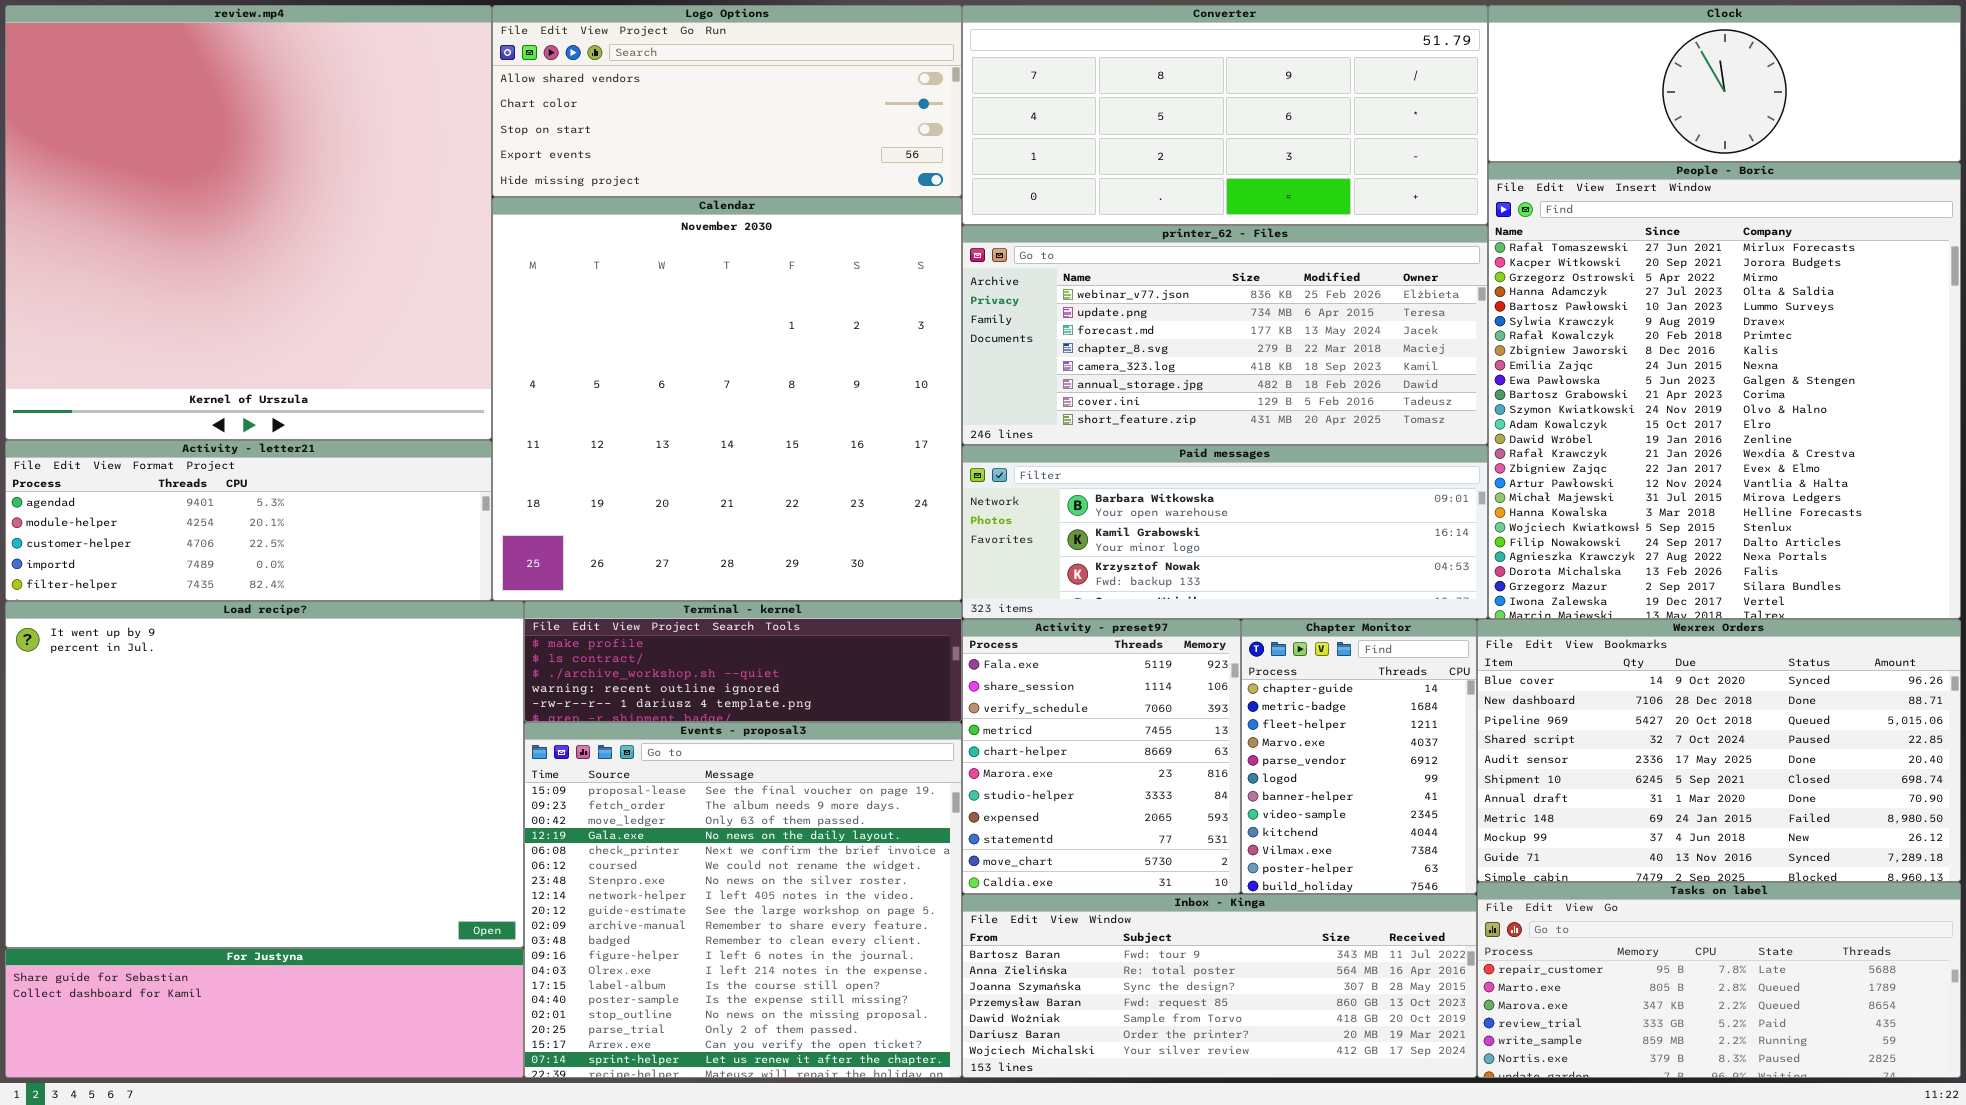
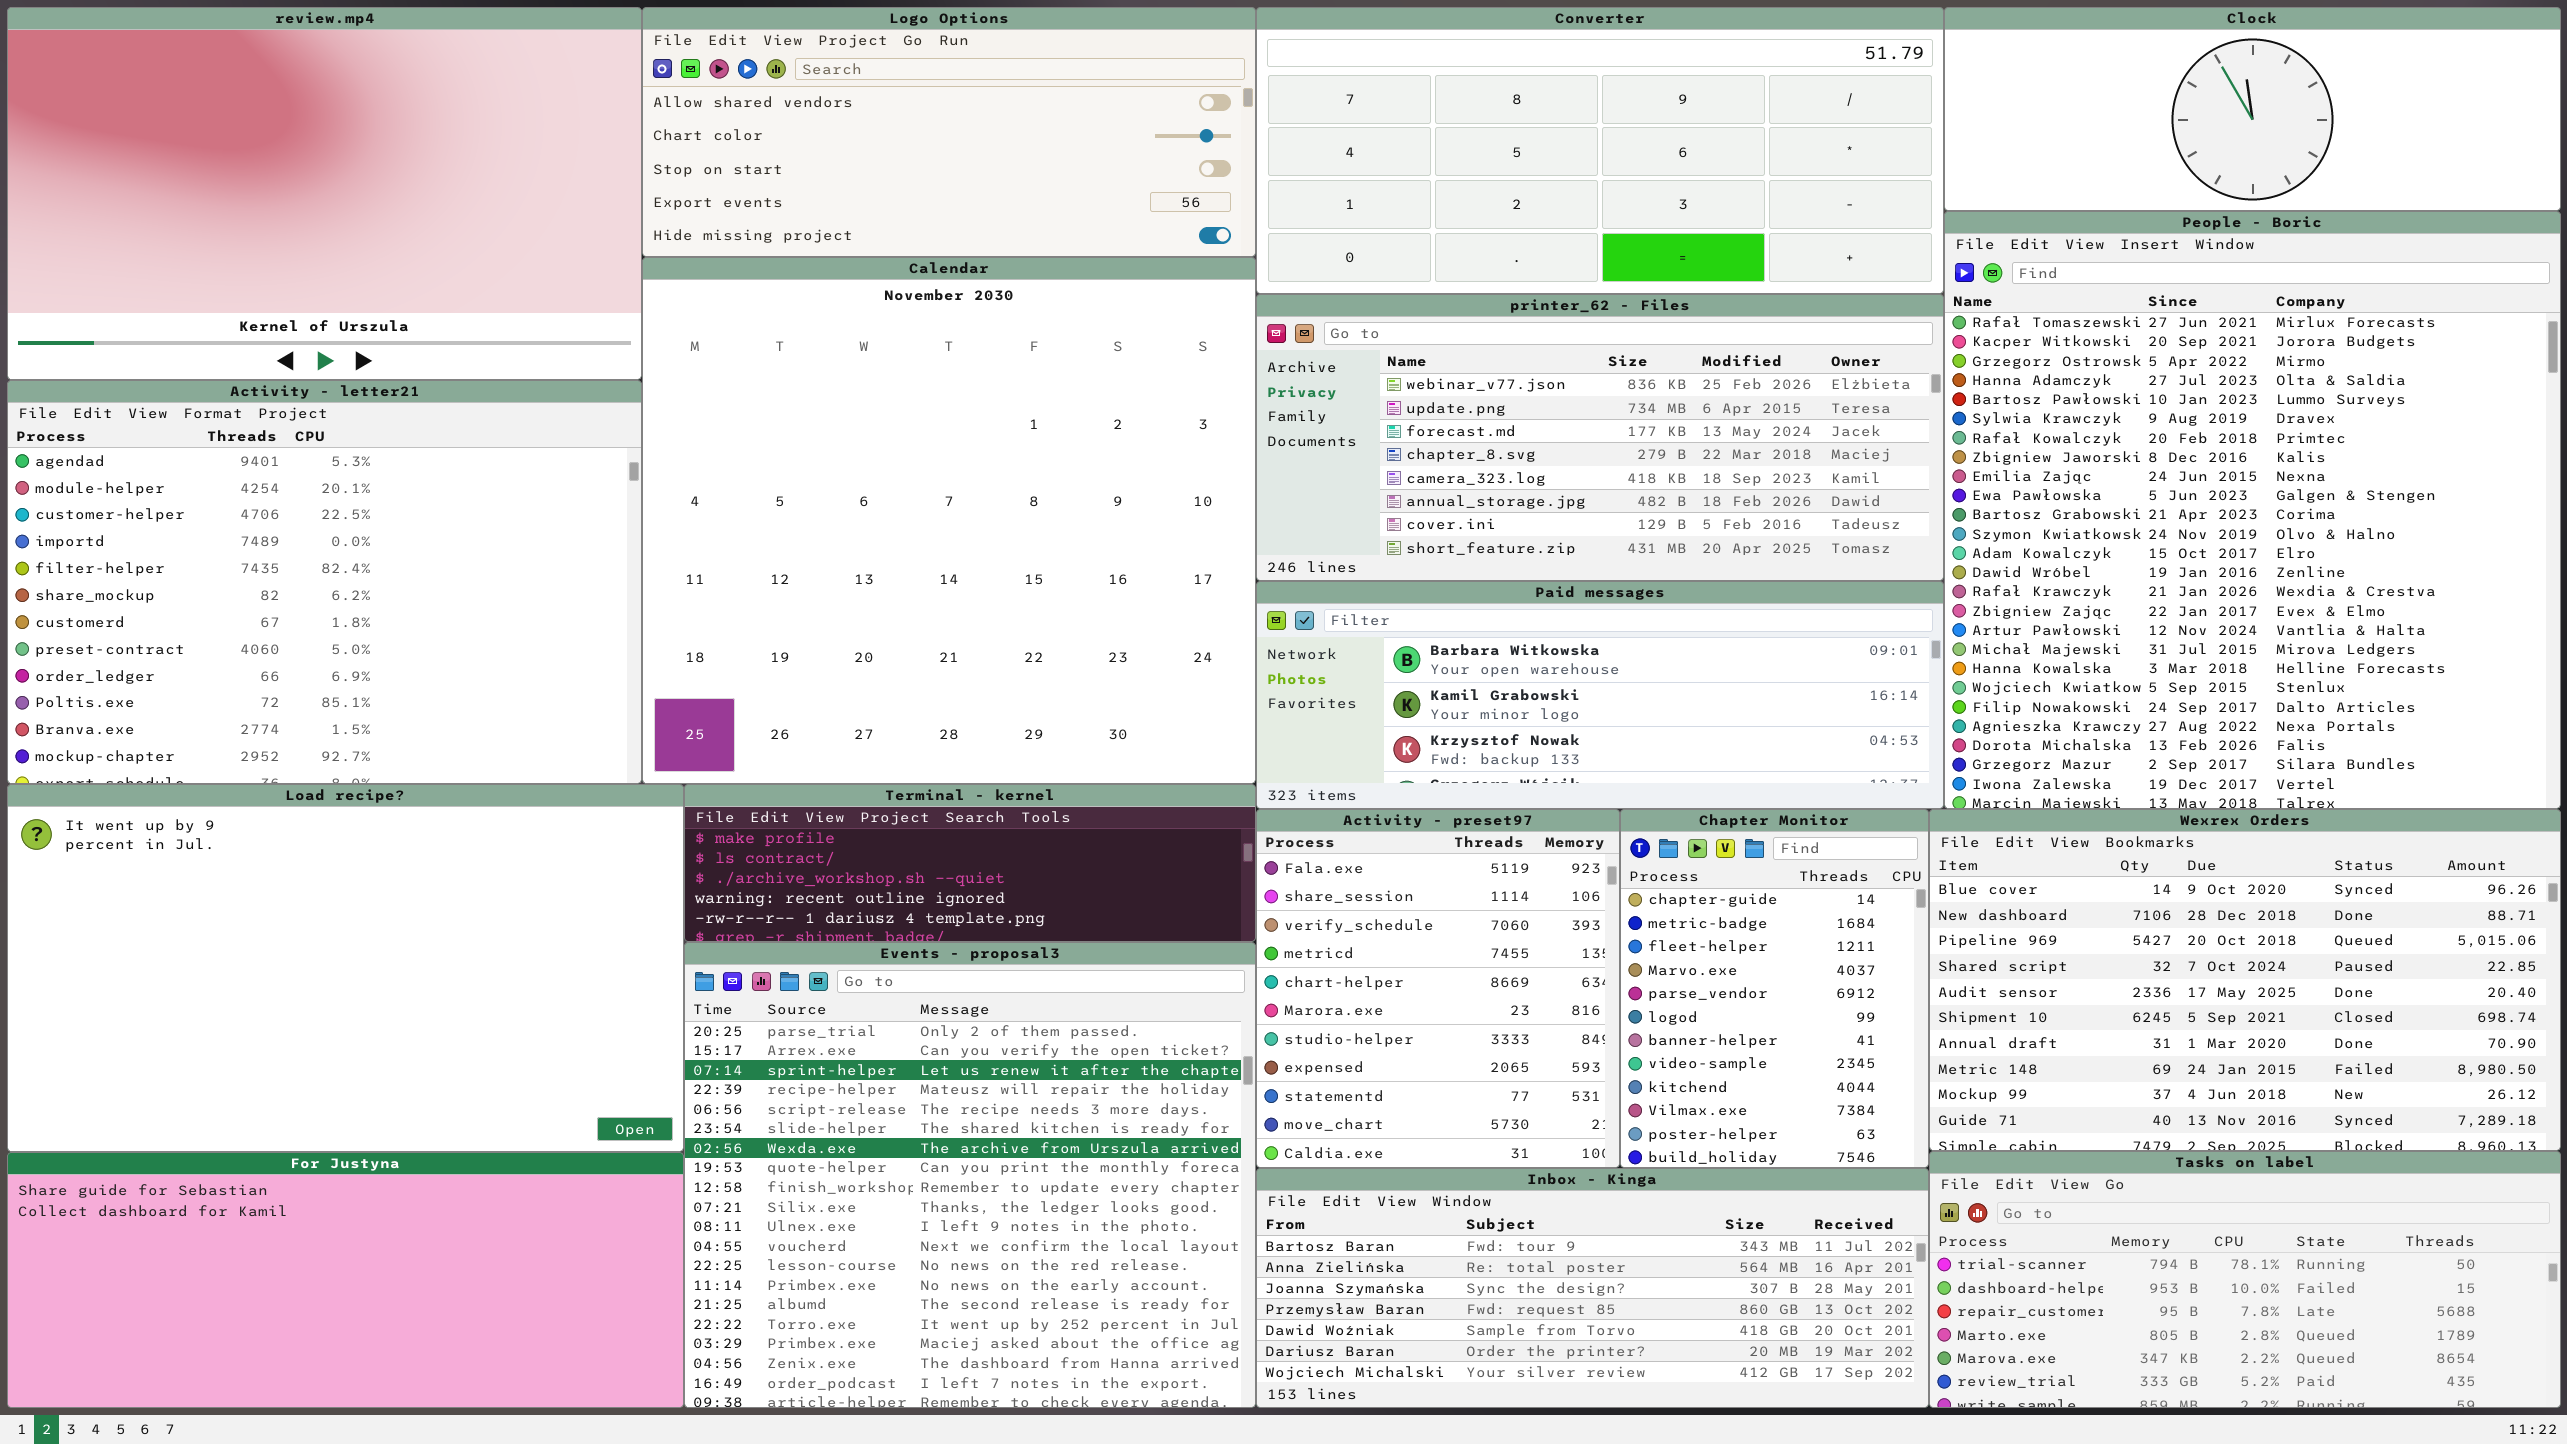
review.mp4: [5,5,492,440] -> [7,7,642,380], resized
Activity - letter21: [5,440,492,601] -> [7,380,642,784], resized
Load recipe?: [5,601,524,948] -> [7,784,684,1152], resized
Events - proposal3: [524,722,962,1078] -> [684,942,1256,1408], scrolled down 16 rows
Tasks on label: [1477,882,1961,1078] -> [1929,1151,2561,1408], scrolled up 2 rows
For Justyna: [5,948,524,1078] -> [7,1152,684,1408], resized

